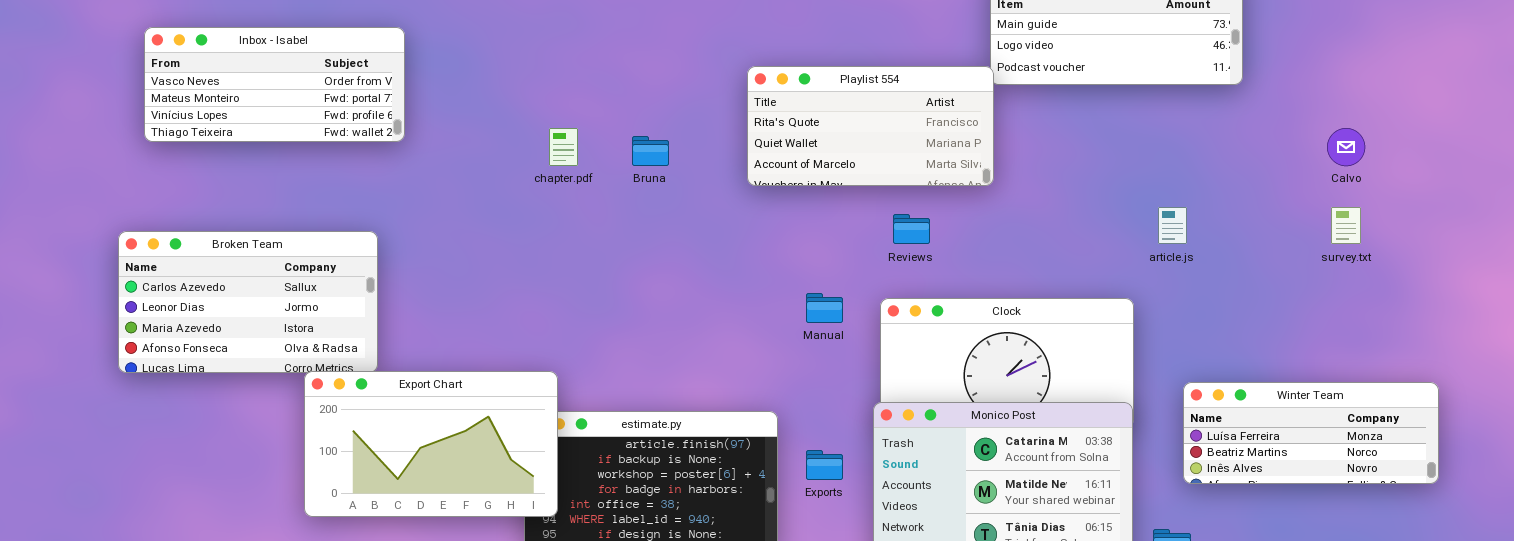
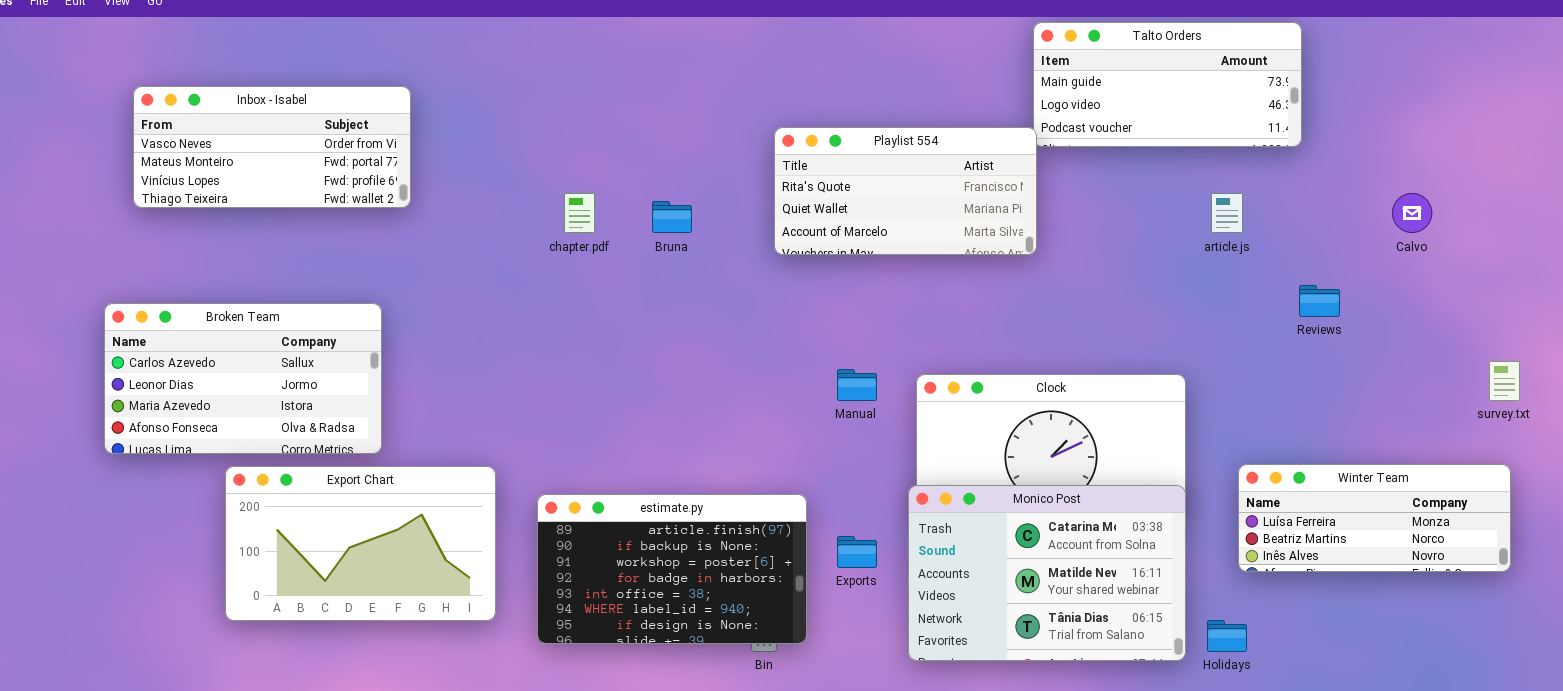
article.js: [1158,207,1187,244] -> [1211,193,1243,233], moved
survey.txt: [1331,207,1361,244] -> [1489,361,1520,401], moved
Reviews: [893,214,930,244] -> [1299,285,1340,317], moved
Export Chart: [304,371,558,517] -> [225,466,496,621], moved

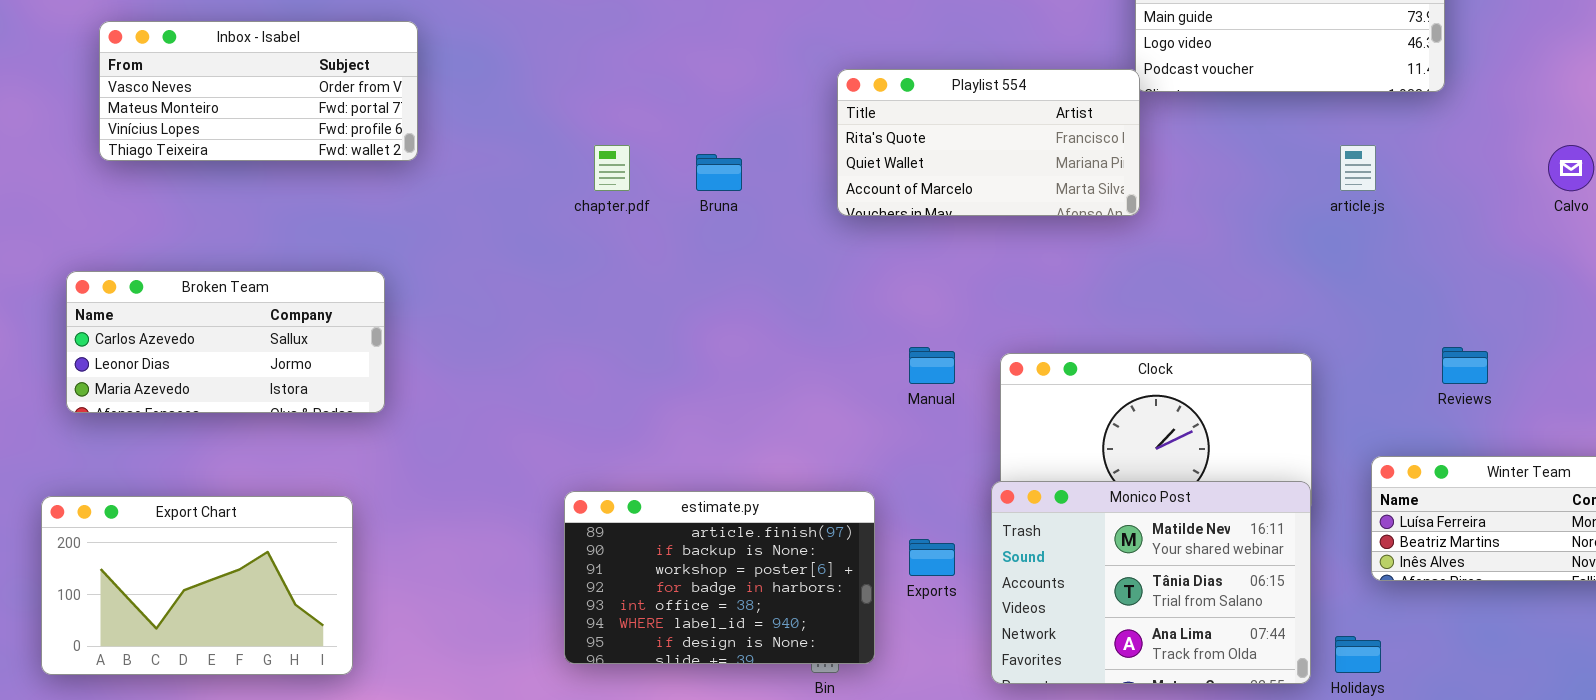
Reviews: [1299,285,1340,317] -> [1442,347,1488,384], moved
Broken Team: [104,303,382,454] -> [66,271,385,413], resized
Export Chart: [225,466,496,621] -> [41,496,353,675], moved
Monico Post: [908,485,1186,661] -> [991,481,1311,684], scrolled down 1 row

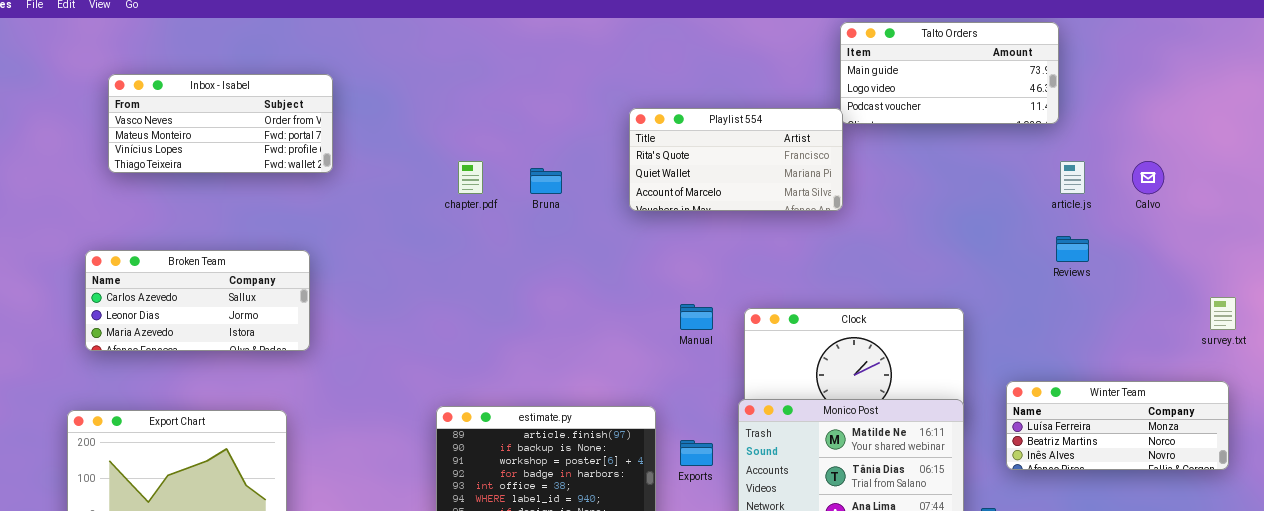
article.js: [1340,145,1376,191] -> [1060,161,1085,194], moved
Reviews: [1442,347,1488,384] -> [1056,236,1089,262], moved

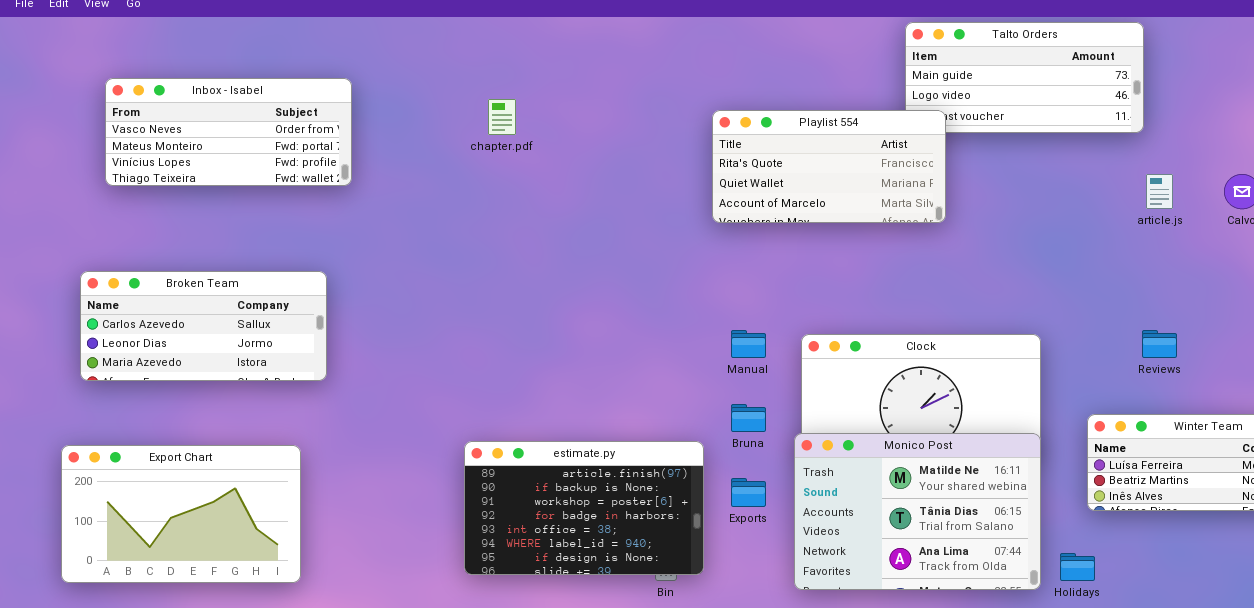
Playlist 554: [629,108,843,211] -> [712,110,946,223], moved
chapter.pdf: [458,161,483,194] -> [488,99,516,135], moved
Bruna: [530,168,562,194] -> [731,404,766,432], moved
Reviews: [1056,236,1089,262] -> [1142,330,1177,358], moved

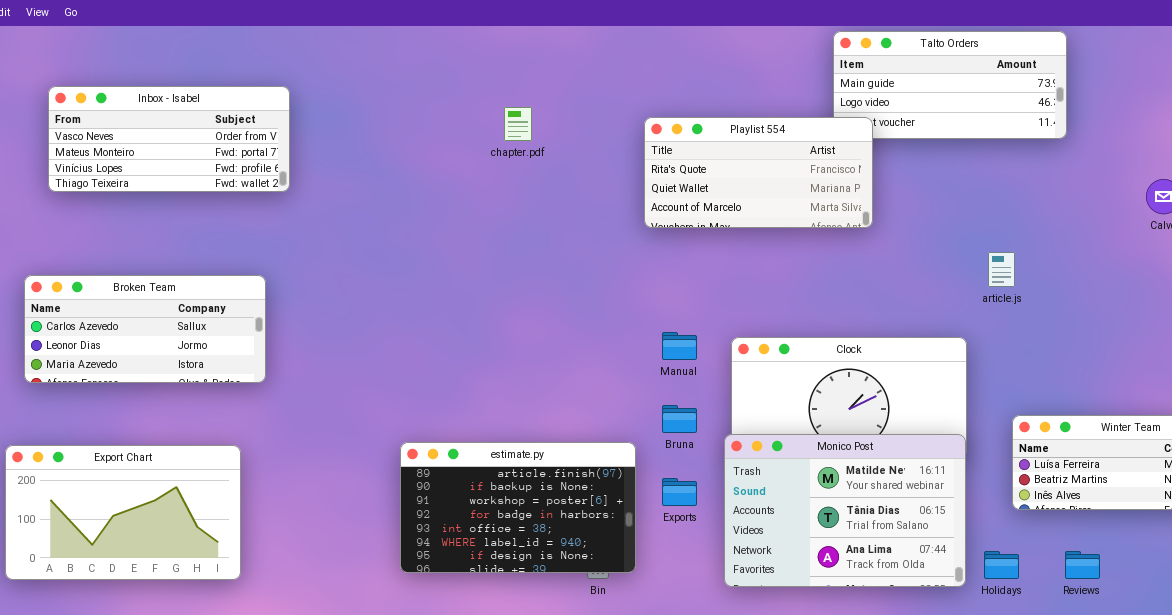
chapter.pdf: [488,99,516,135] -> [504,107,532,141], moved
article.js: [1146,174,1173,209] -> [988,252,1015,287], moved
Reviews: [1142,330,1177,358] -> [1065,551,1100,579], moved

